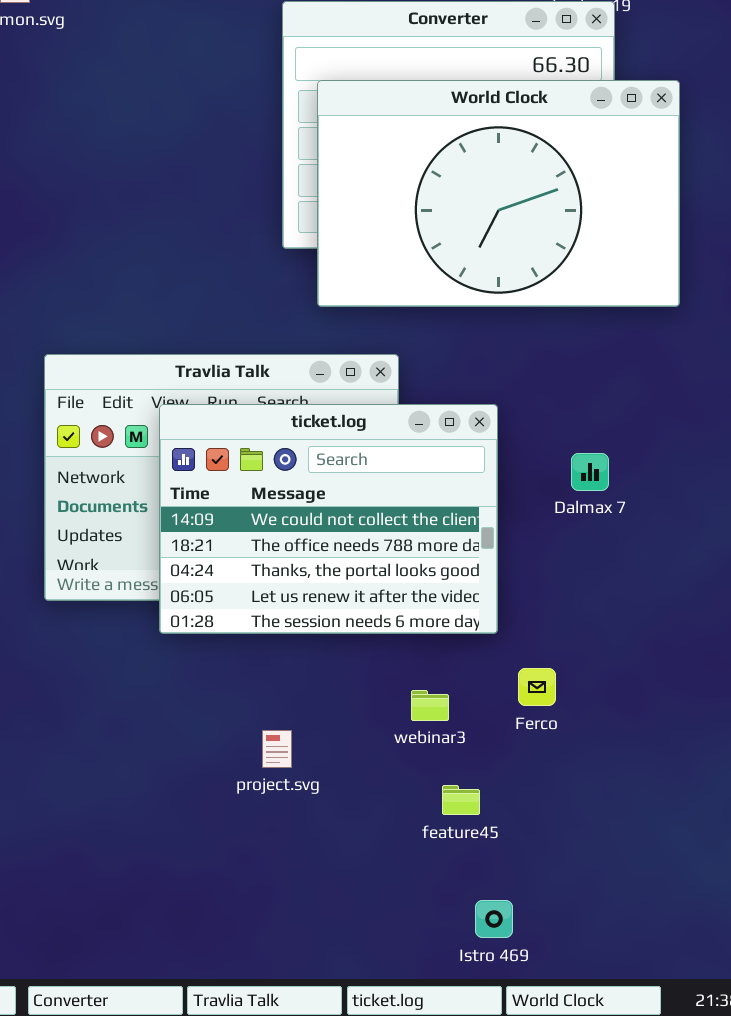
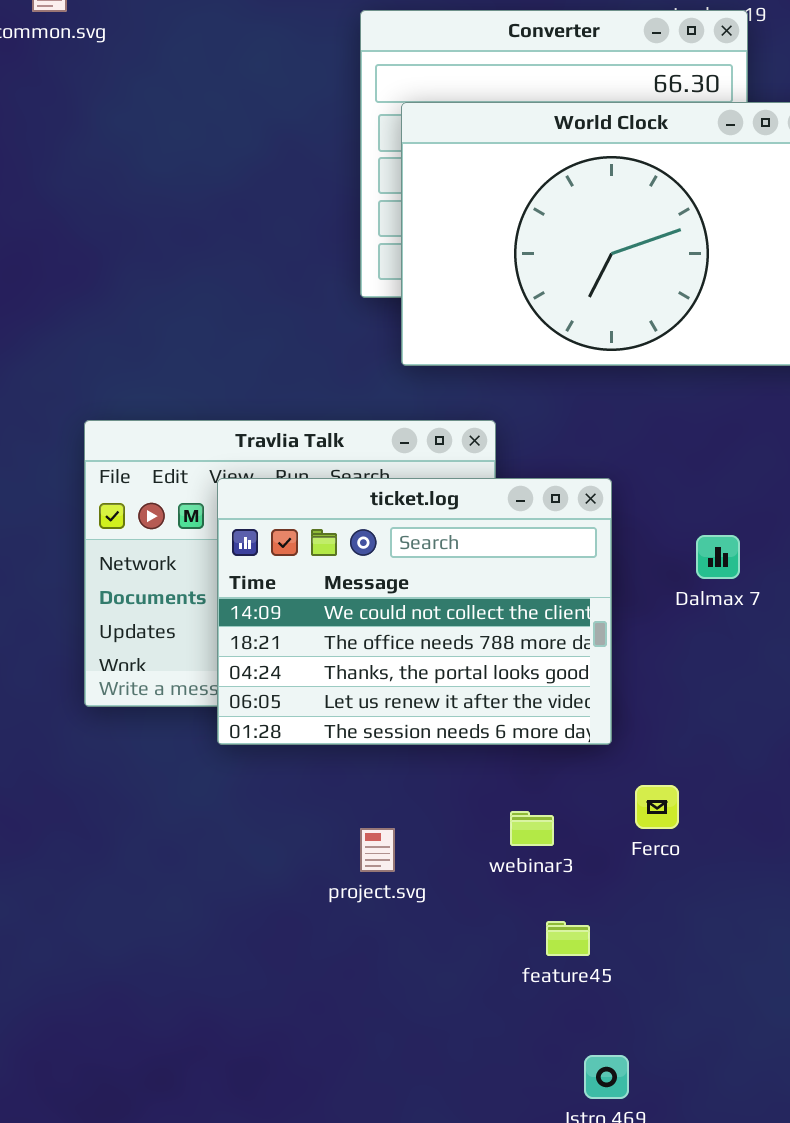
project.svg: [262,730,292,768] -> [360,828,395,872], moved

